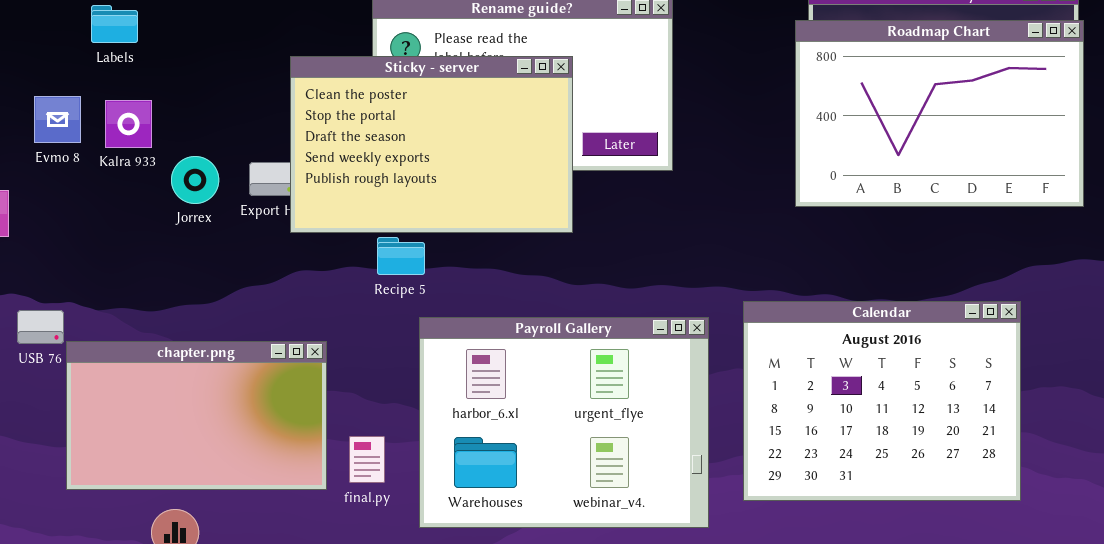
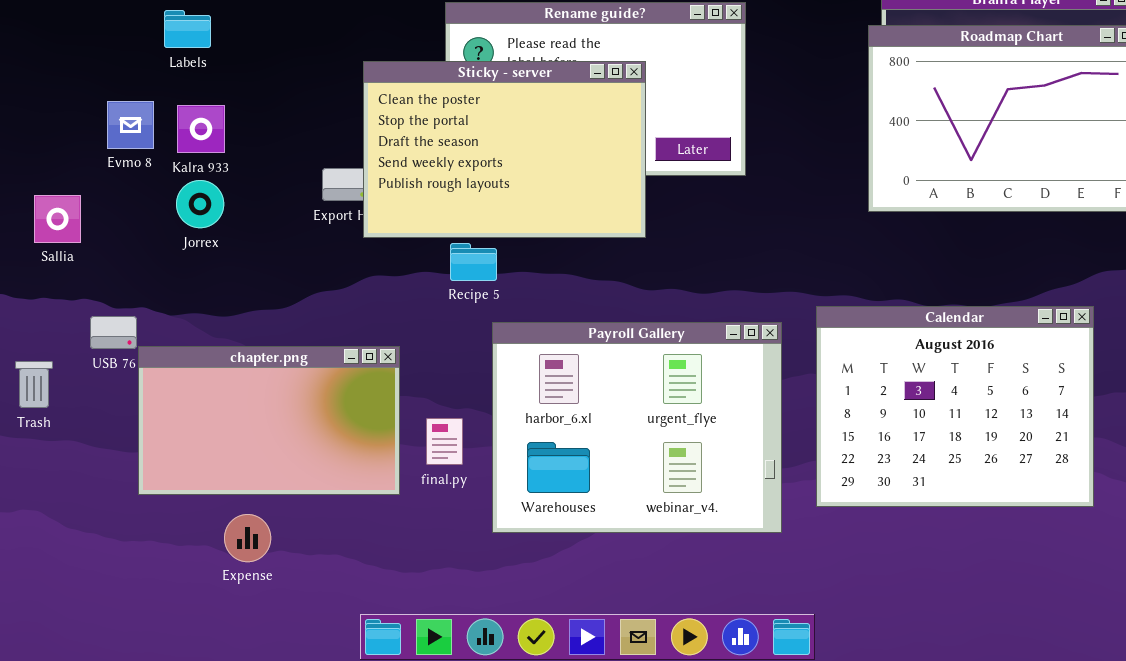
Jorrex: [171,156,219,204] -> [176,180,224,228], moved
final.py: [349,436,385,483] -> [426,418,463,465], moved

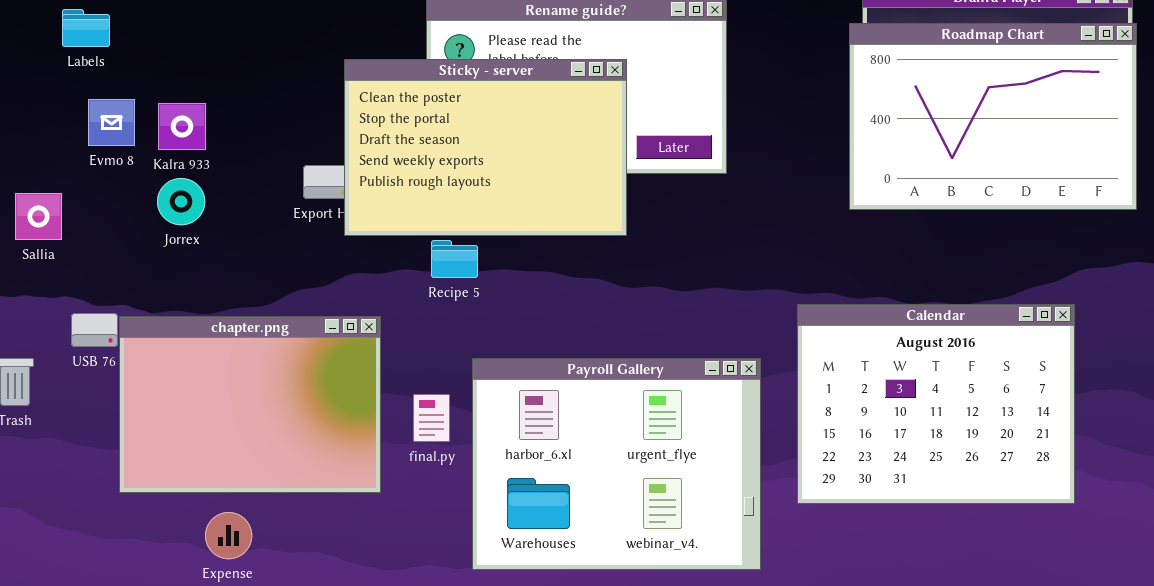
Labels: [164,10,211,48] -> [62,9,110,47], moved
Payroll Gallery: [492,322,782,533] -> [472,358,761,570], moved
chapter.png: [138,346,400,495] -> [119,316,381,493], resized
final.py: [426,418,463,465] -> [413,394,450,442], moved

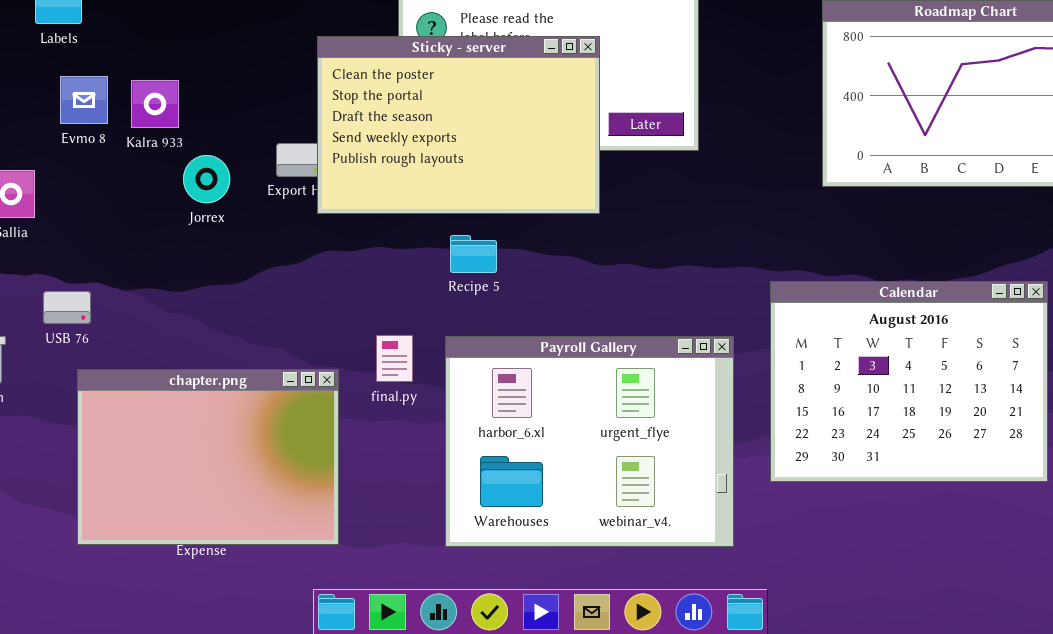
Jorrex: [157,178,205,225] -> [183,155,230,203], moved
Recipe 5: [431,240,478,278] -> [450,235,497,273], moved
chapter.png: [119,316,381,493] -> [77,369,339,545], moved
final.py: [413,394,450,442] -> [376,335,413,382], moved

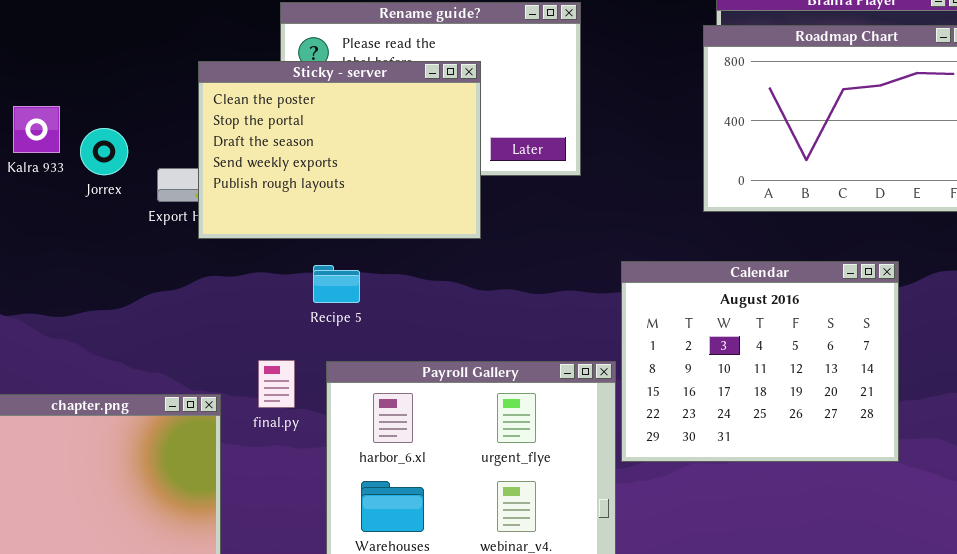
Jorrex: [183,155,230,203] -> [80,128,128,175], moved
Recipe 5: [450,235,497,273] -> [313,265,360,303], moved
Calendar: [770,281,1048,482] -> [621,261,899,462], moved

